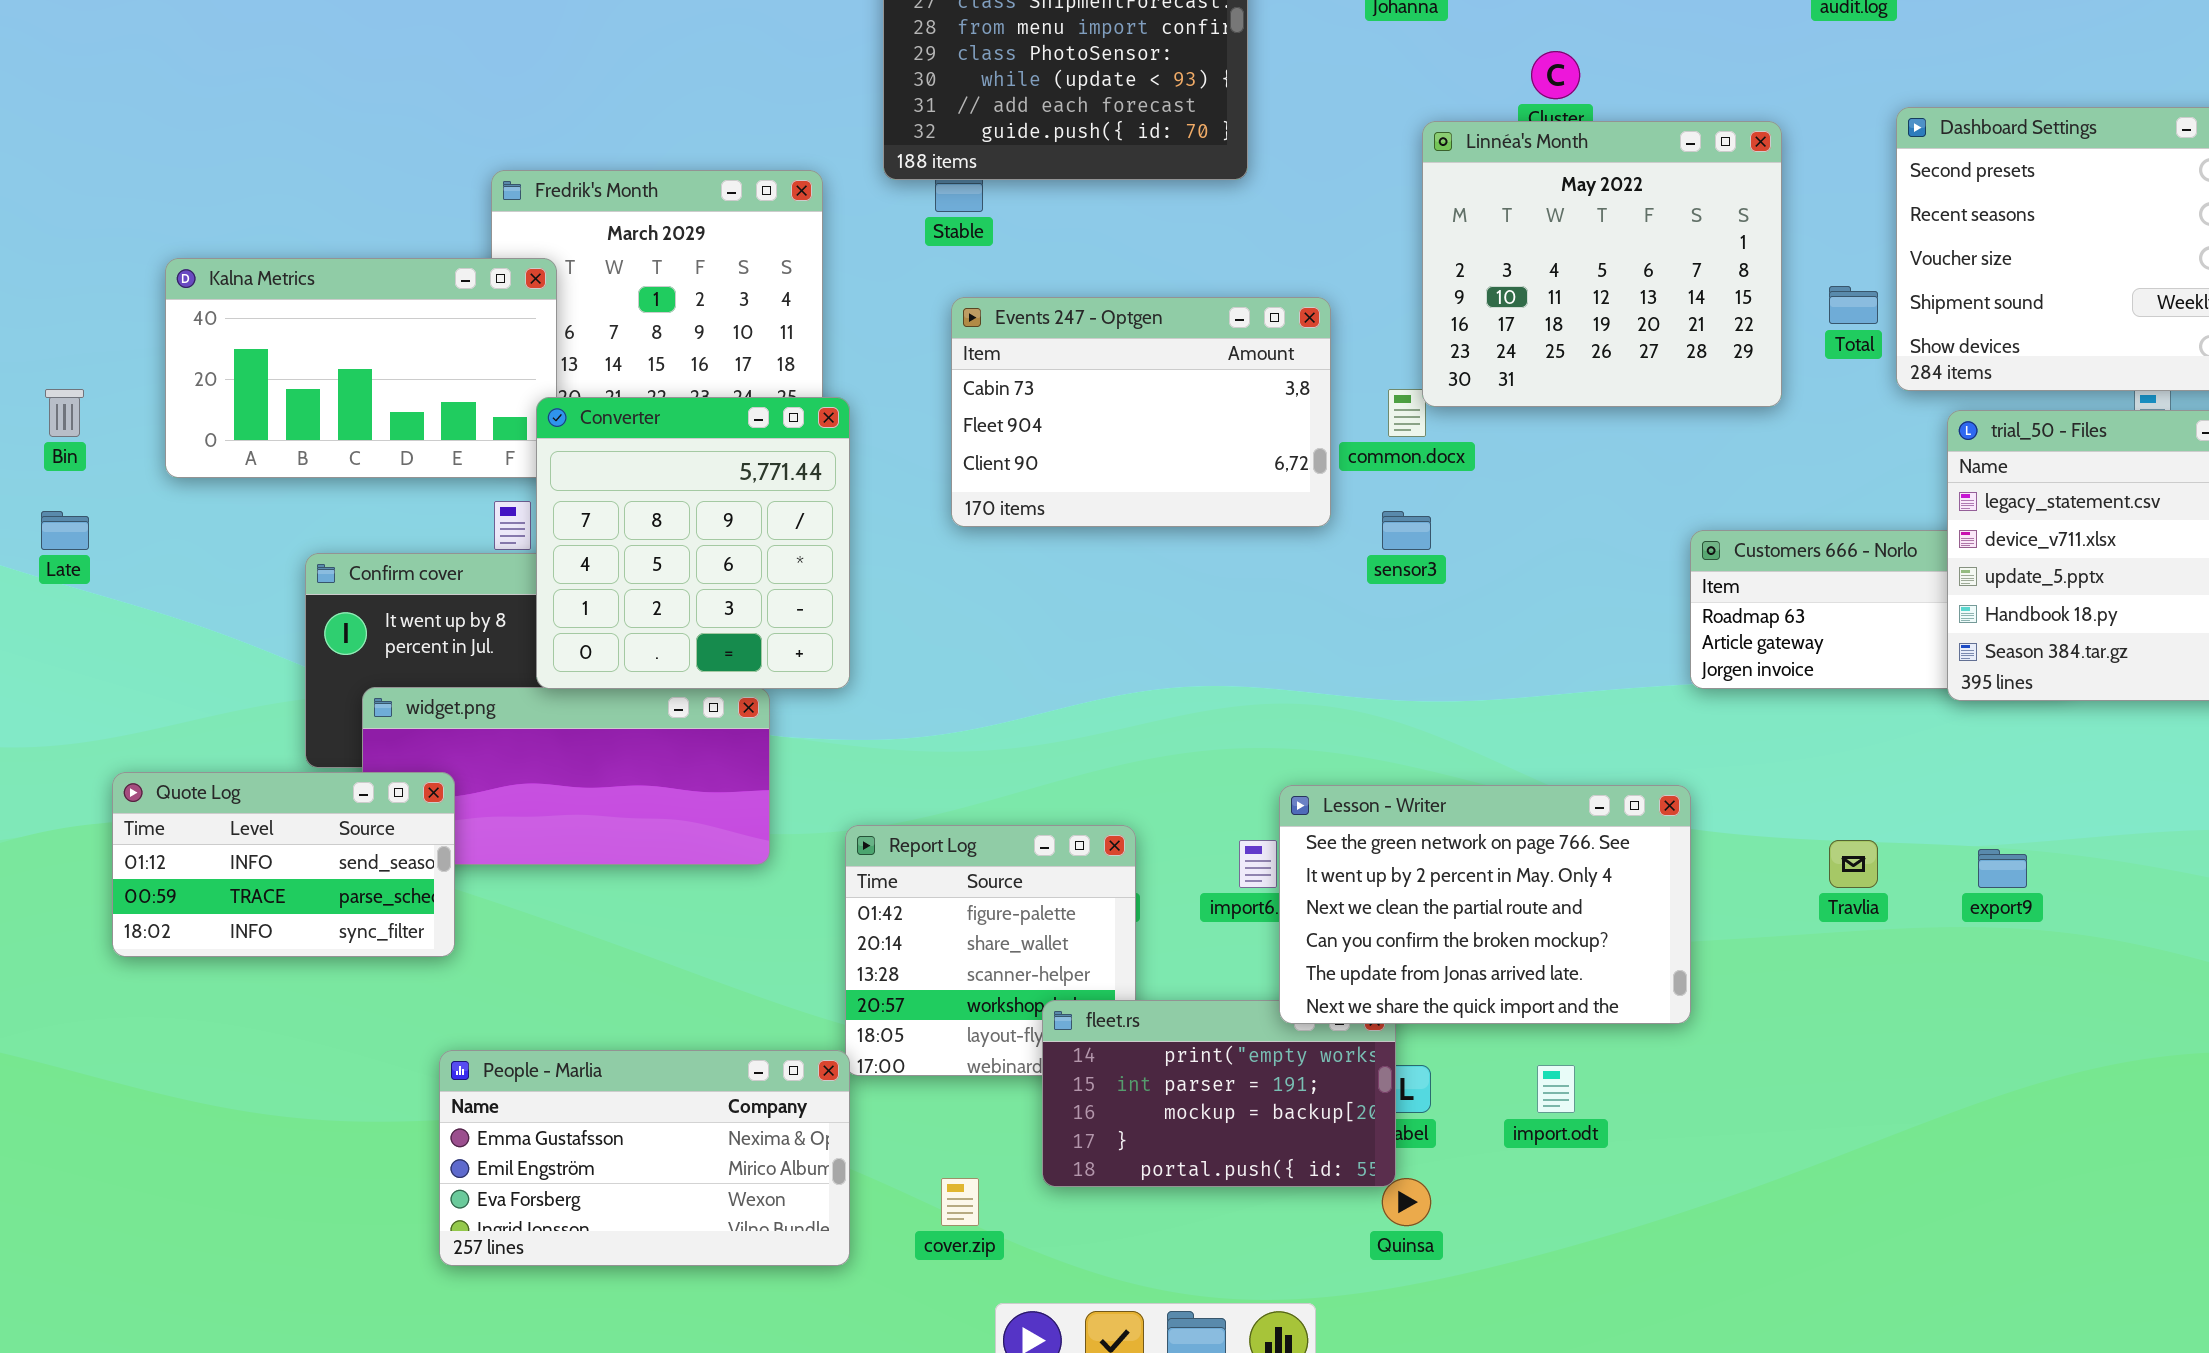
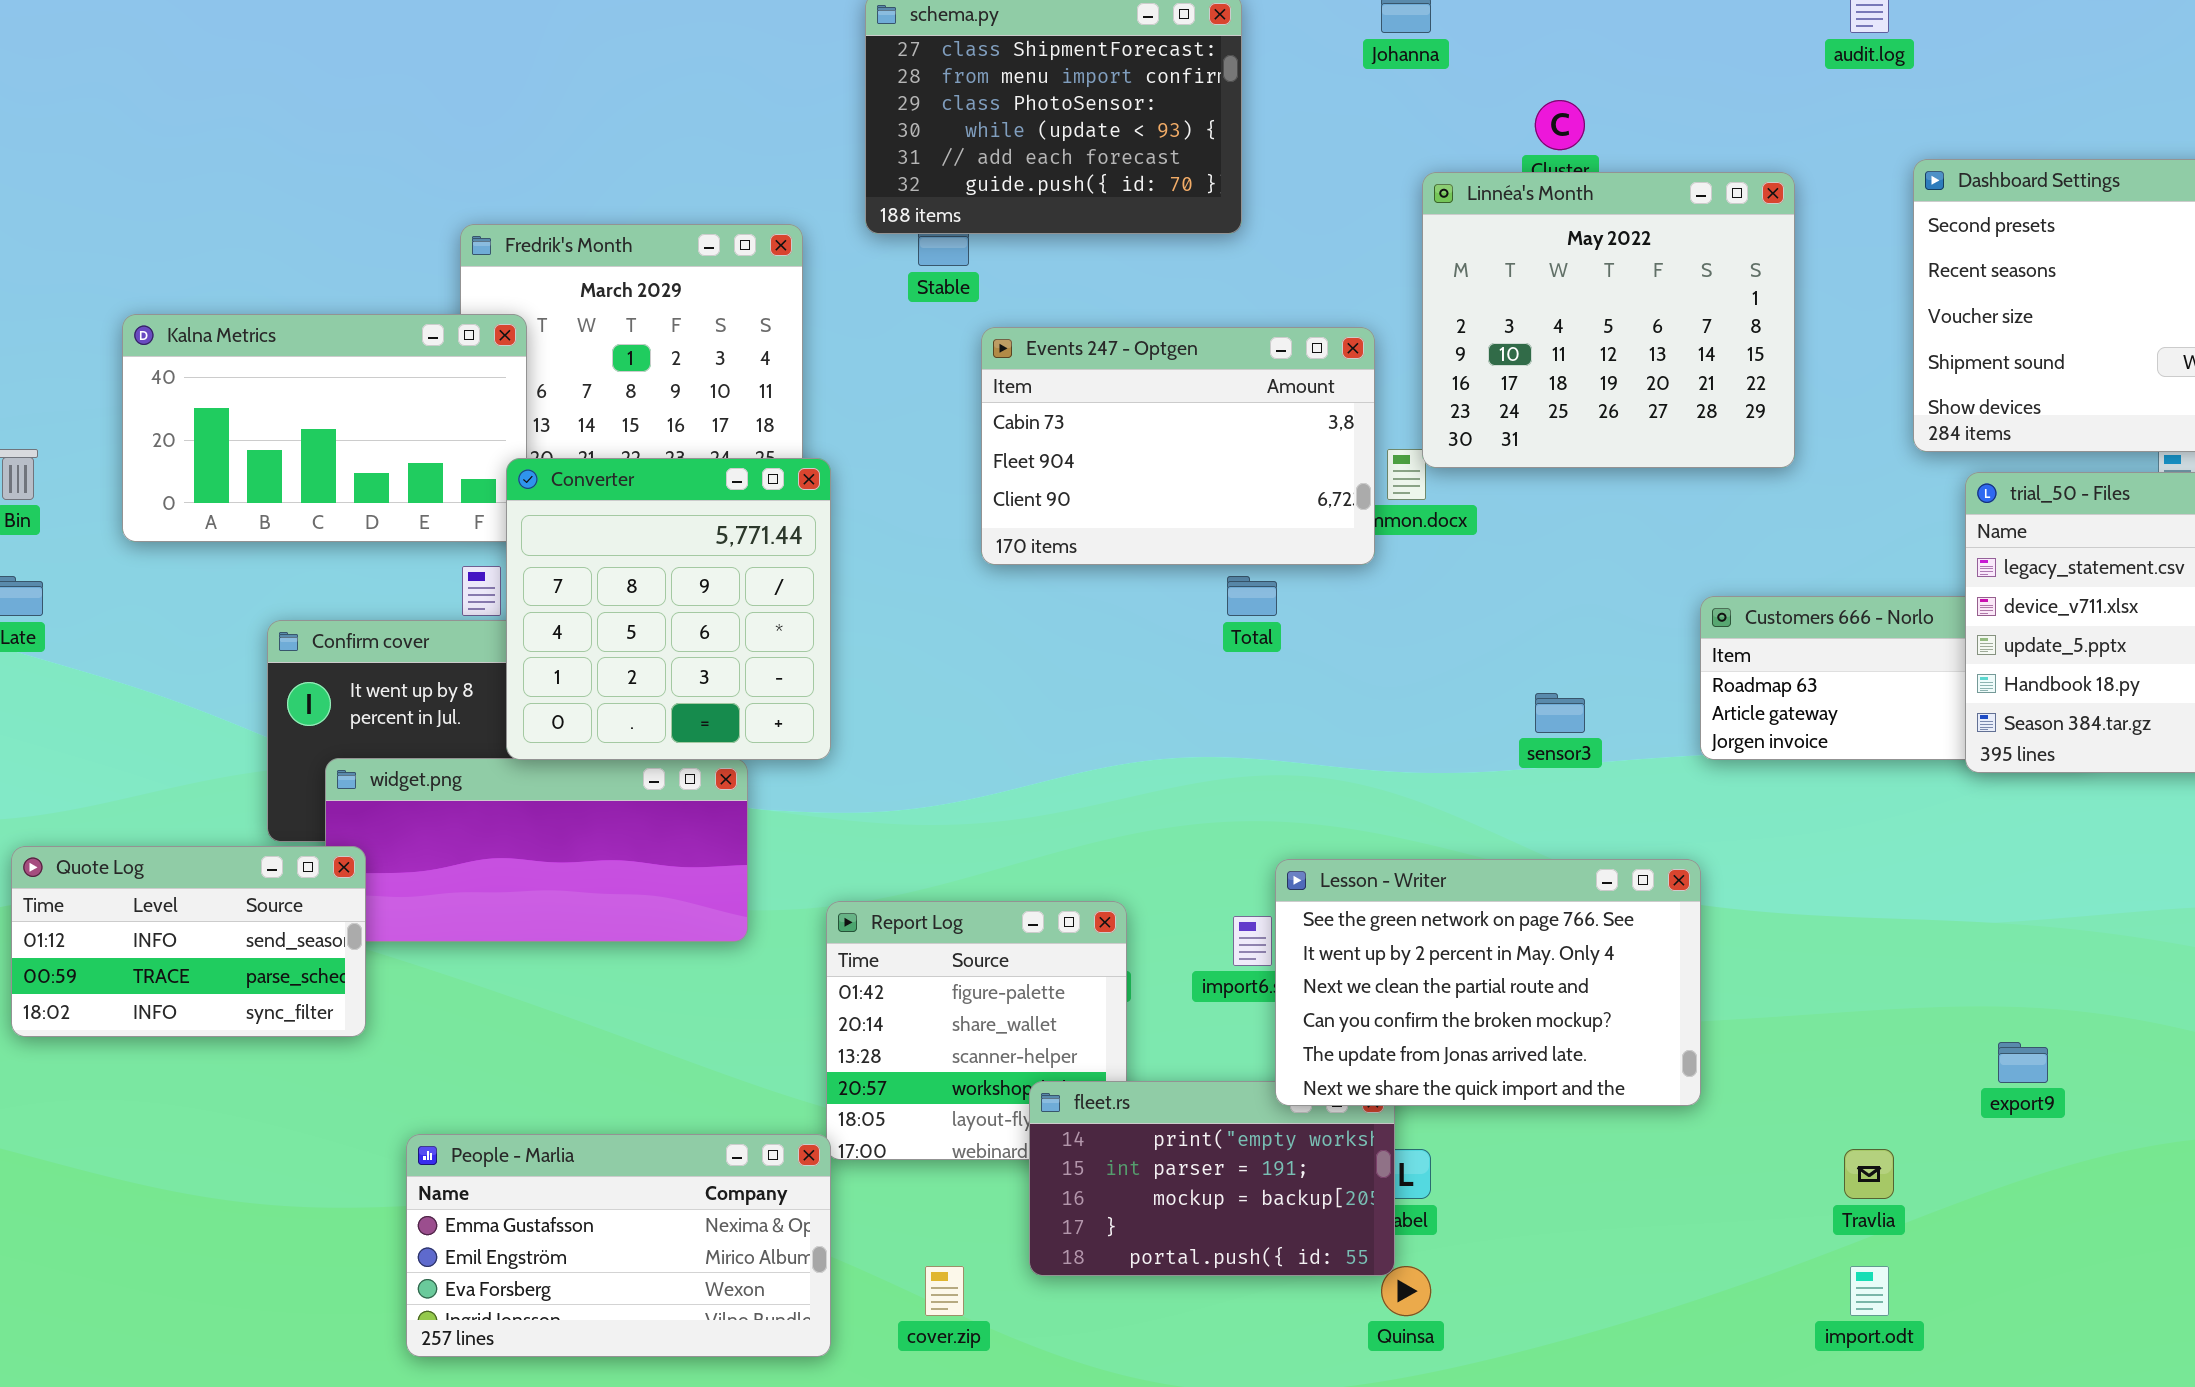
Total: [1829,286,1878,324] -> [1227,576,1277,616], moved
Events 247 - Optgen: [951,297,1331,527] -> [981,327,1375,565], moved
sensor3: [1382,511,1431,550] -> [1535,693,1585,733], moved
Quote Log: [112,772,455,957] -> [11,846,366,1037], moved
Travlia: [1829,840,1878,888] -> [1844,1149,1894,1199], moved
export9: [1978,849,2027,888] -> [1998,1042,2048,1083], moved
import.odt: [1537,1065,1575,1113] -> [1850,1266,1889,1316], moved

